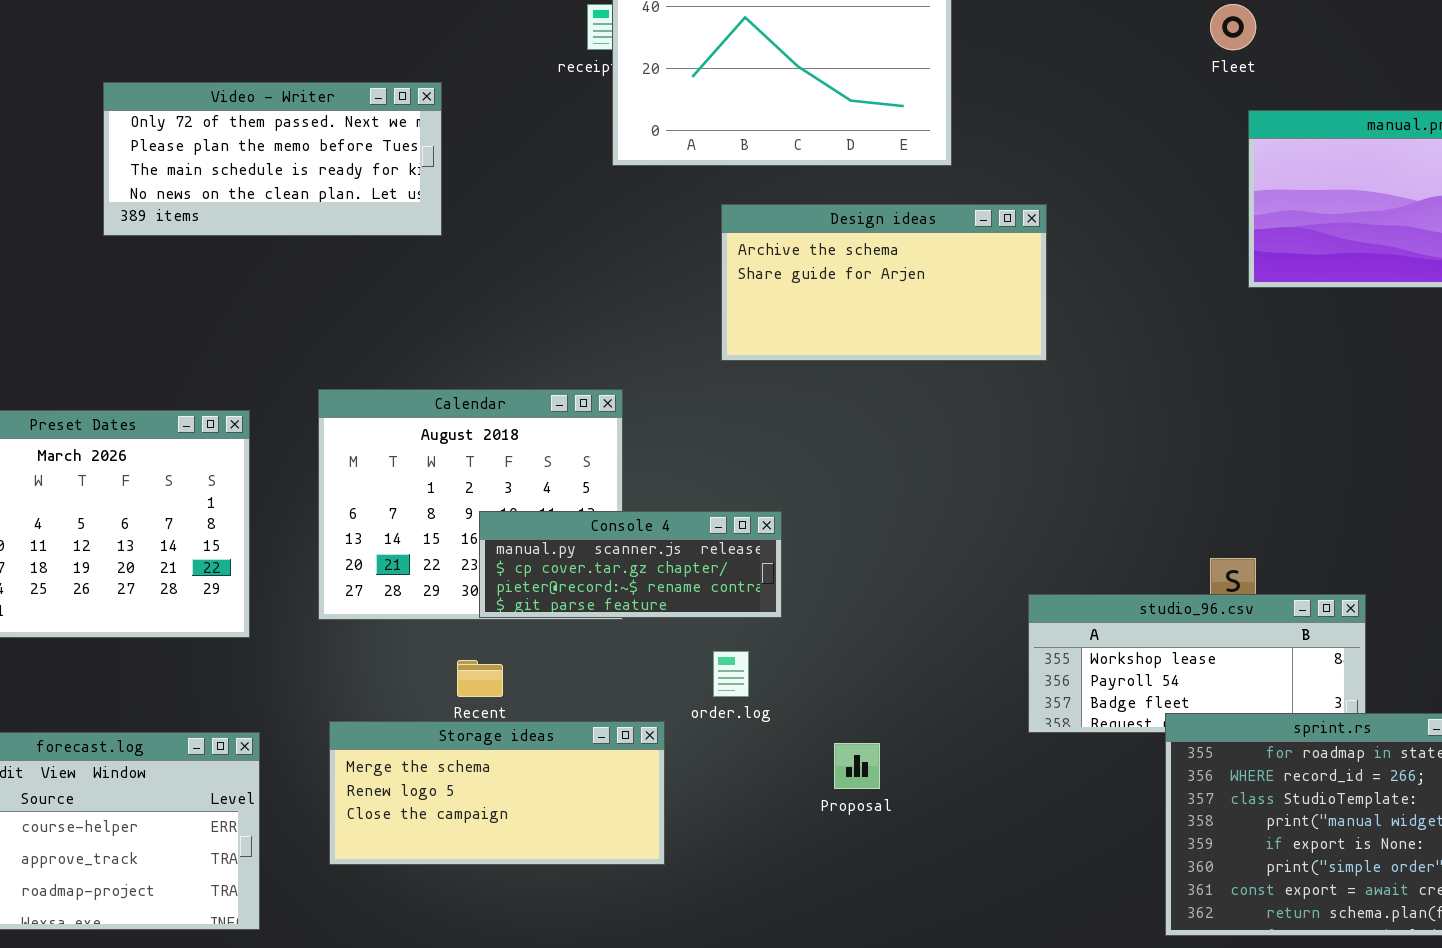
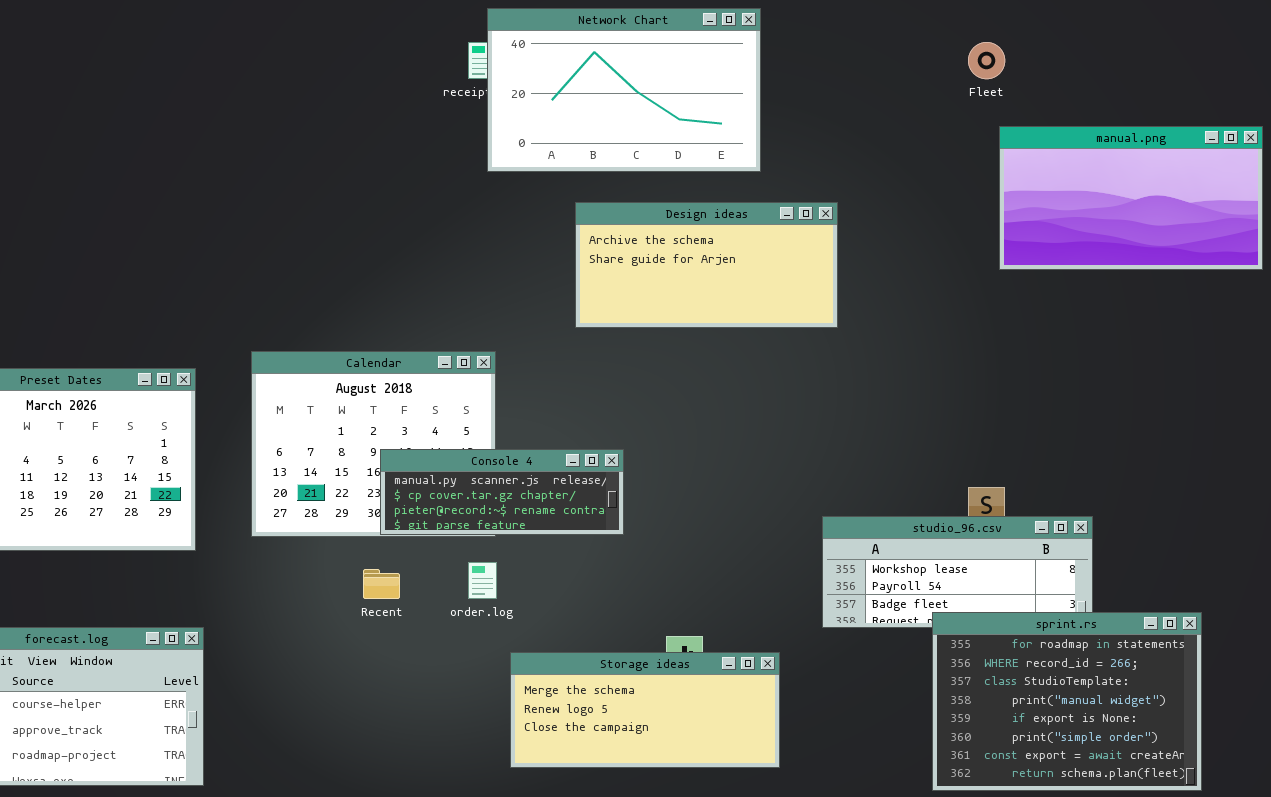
Video - Writer: [103,82,442,236] -> none, closed
order.log: [713,651,749,697] -> [468,562,497,599], moved
Storage ideas: [329,721,665,865] -> [510,652,780,768], moved

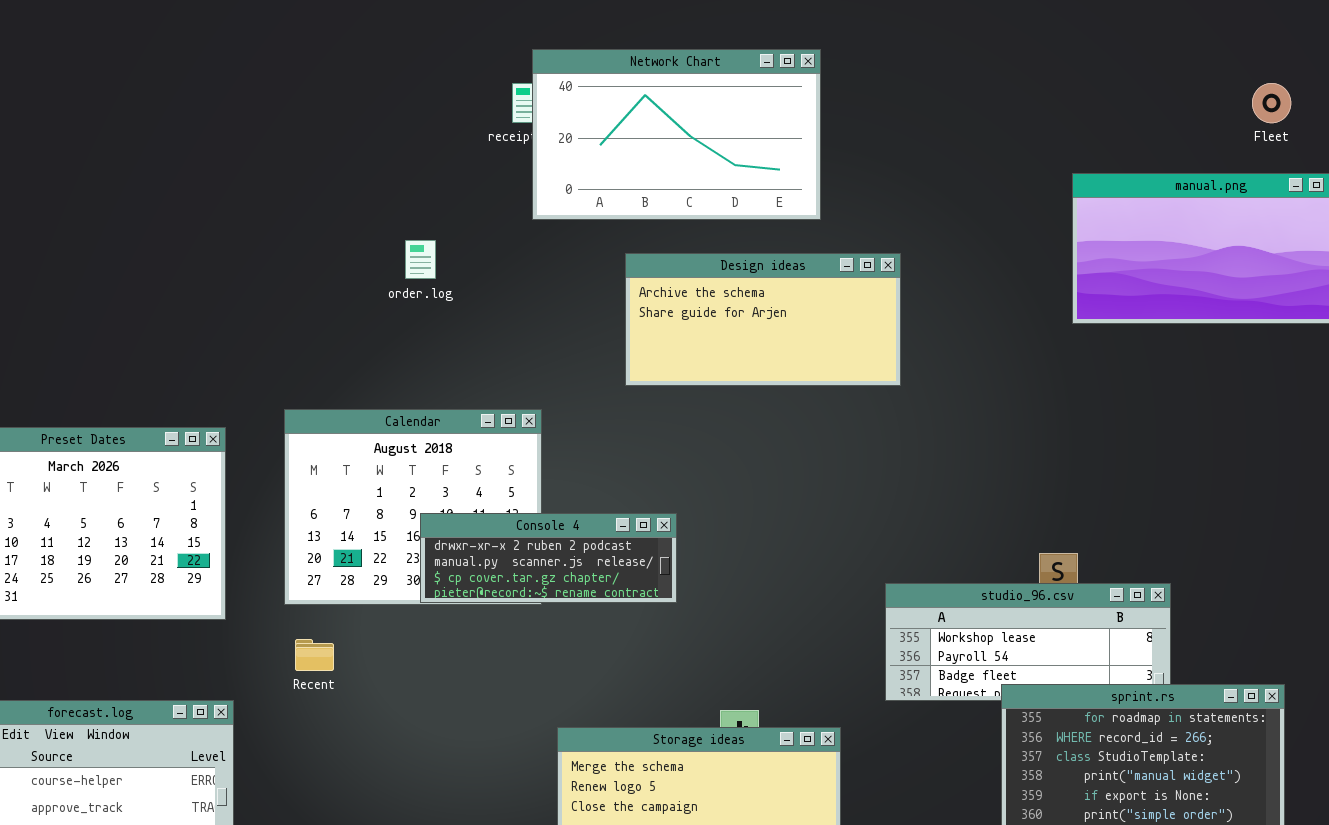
Fleet: [968,42,1005,79] -> [1252,83,1291,123], moved
Console 4: [380,449,624,535] -> [420,513,677,603], scrolled up 1 row
order.log: [468,562,497,599] -> [405,240,436,279], moved
Recent: [363,569,400,599] -> [295,639,334,671], moved

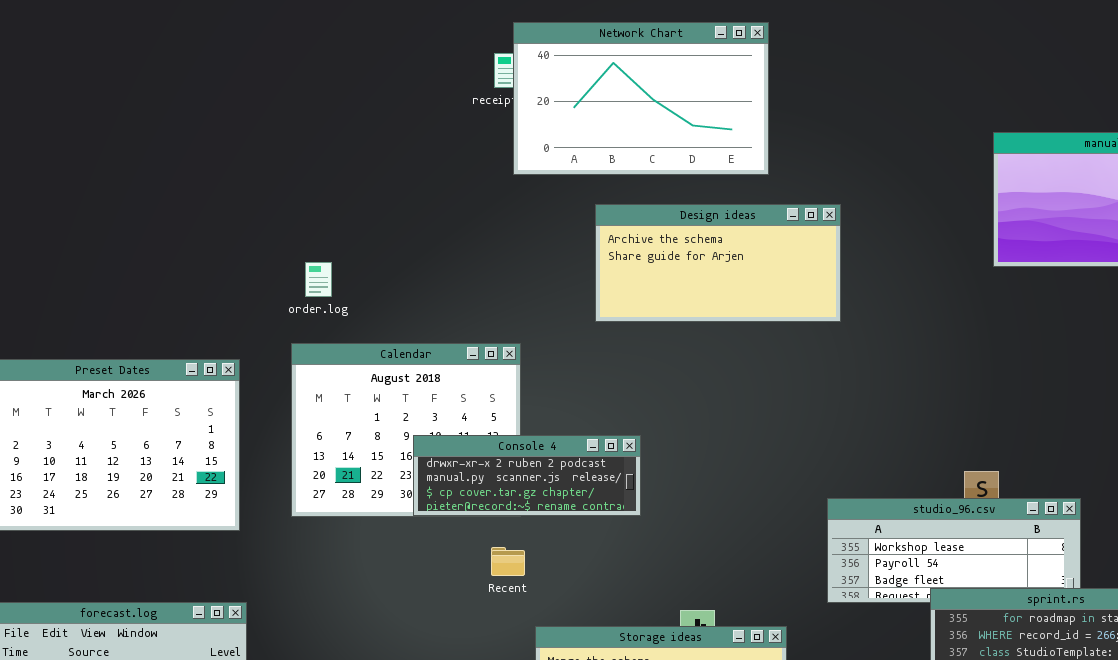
order.log: [405,240,436,279] -> [305,262,332,297], moved
Recent: [295,639,334,671] -> [491,547,525,576], moved

